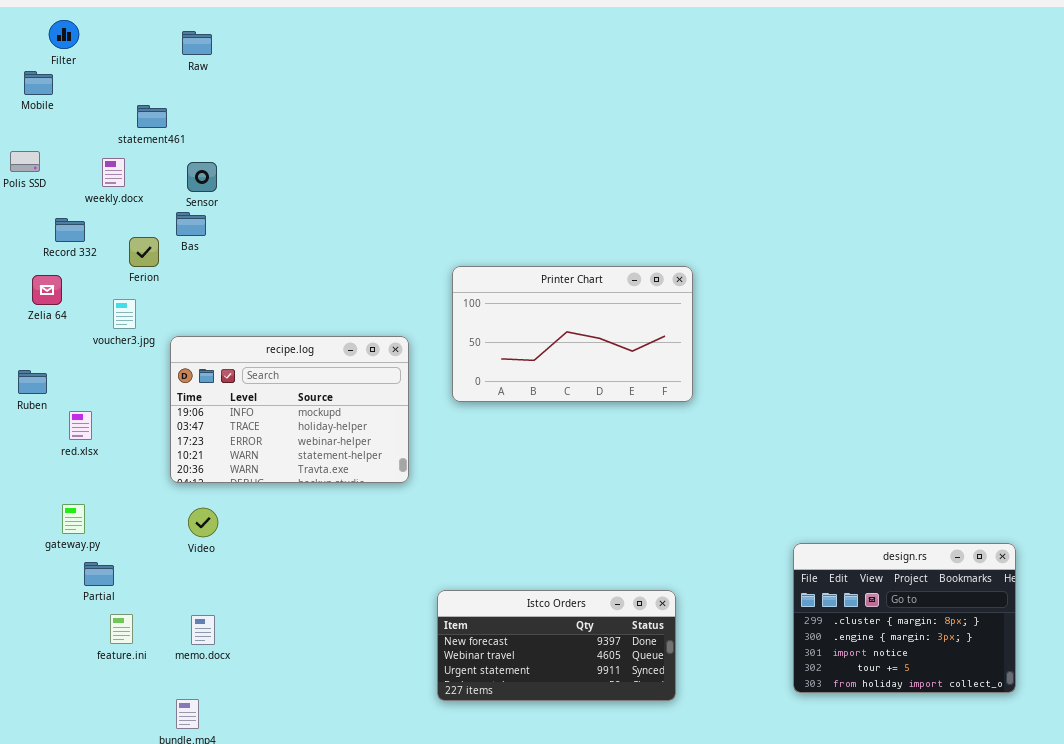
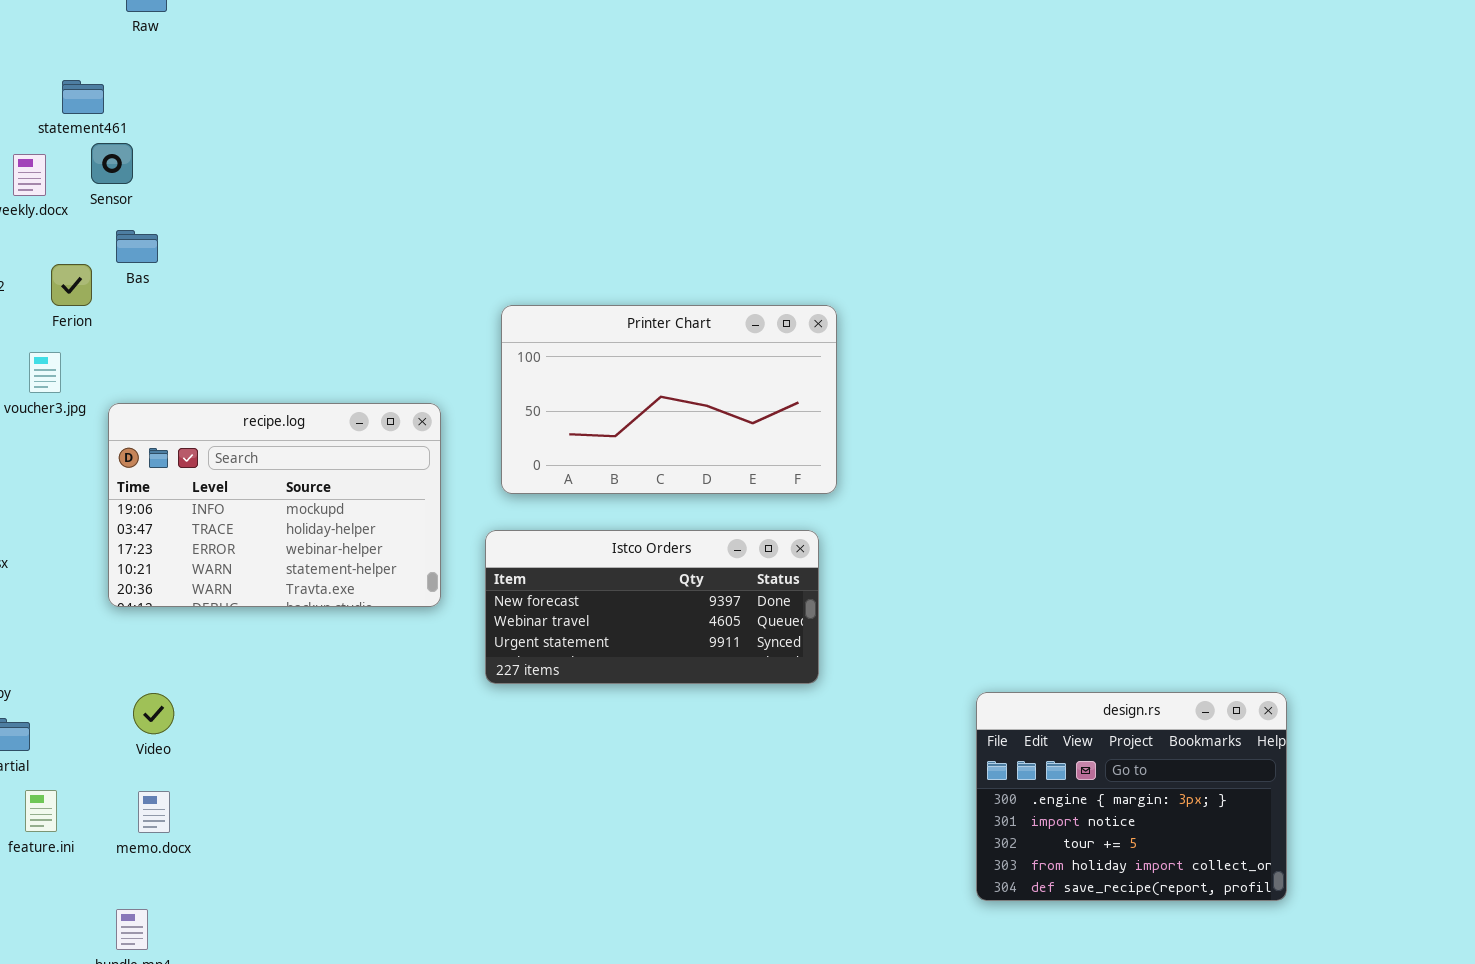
Sensor: [187,162,217,192] -> [91,143,133,184], moved
Video: [188,508,218,537] -> [133,693,174,734], moved
design.rs: [793,543,1016,693] -> [976,692,1287,901], scrolled down 1 row
Istco Orders: [437,590,676,701] -> [485,530,819,684], moved

